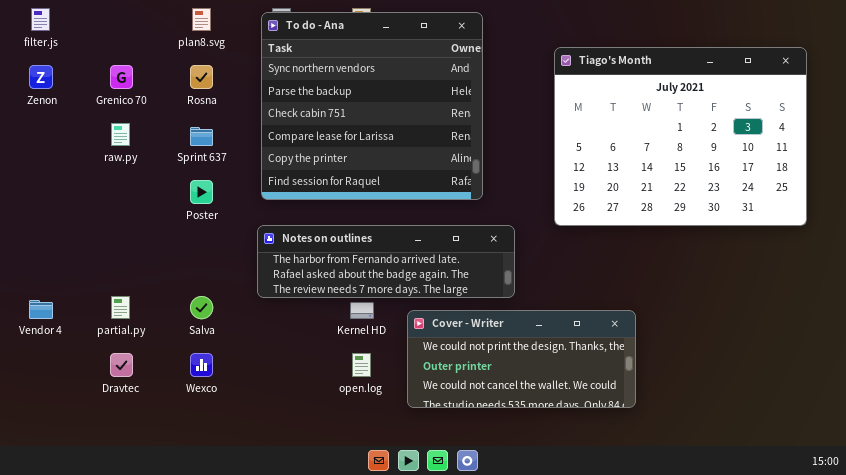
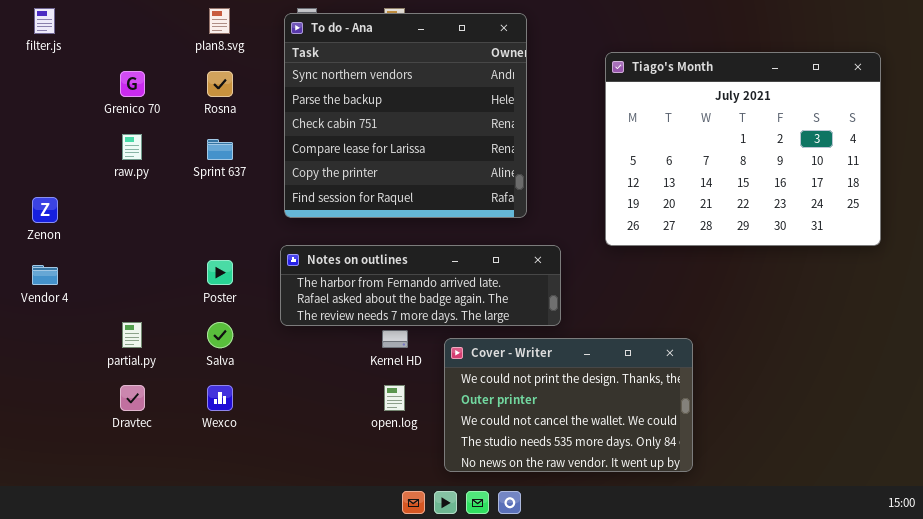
Zenon: [29,65,53,89] -> [32,197,58,223], moved
Poster: [190,180,213,204] -> [207,260,233,285], moved
Vendor 4: [29,300,53,319] -> [32,265,58,285], moved
Cover - Writer: [407,310,636,408] -> [444,338,693,472], resized

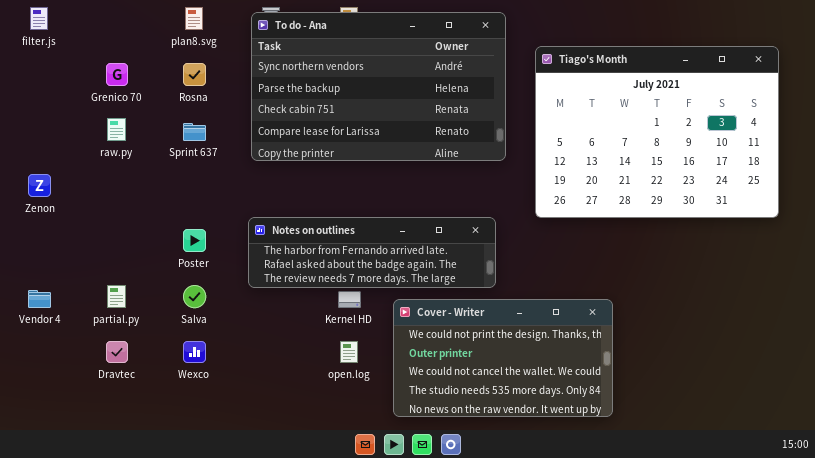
To do - Ana: [284,13,527,218] -> [251,12,506,161], resized
Vendor 4: [32,265,58,285] -> [28,290,51,308], moved

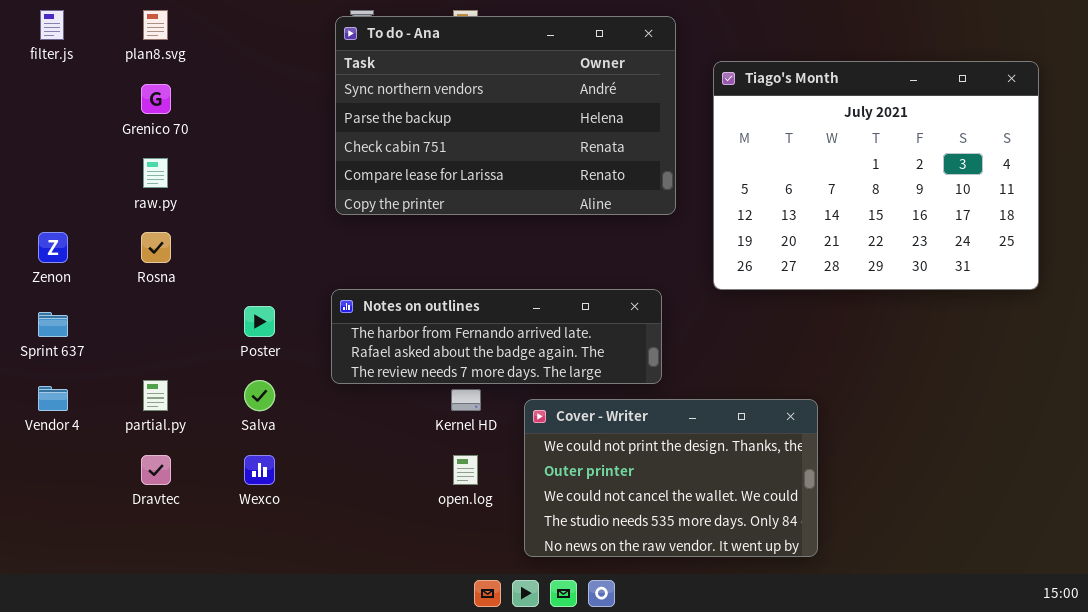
plan8.svg: [185,7,203,30] -> [143,10,168,40], moved
Rosna: [183,63,206,86] -> [141,232,171,263], moved
Sprint 637: [183,123,206,141] -> [38,312,68,337], moved

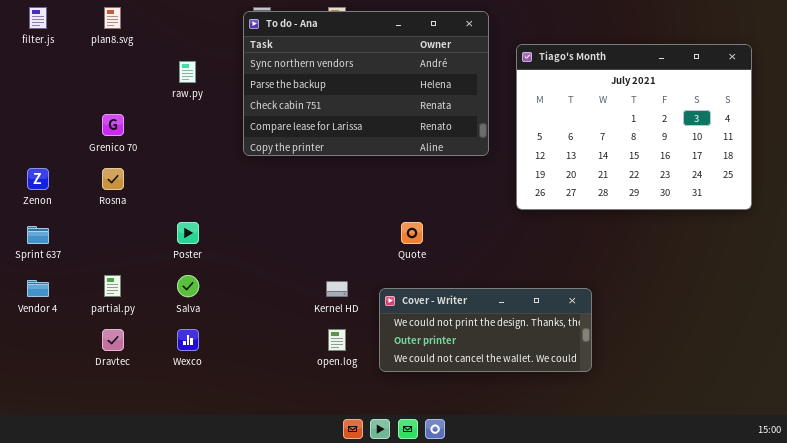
Grenico 70: [141,84,171,114] -> [102,114,124,136], moved
raw.py: [143,158,168,188] -> [179,61,196,83], moved
Notes on outlines: [331,289,662,384] -> none, closed
Cover - Writer: [524,399,818,557] -> [379,288,592,372], resized

